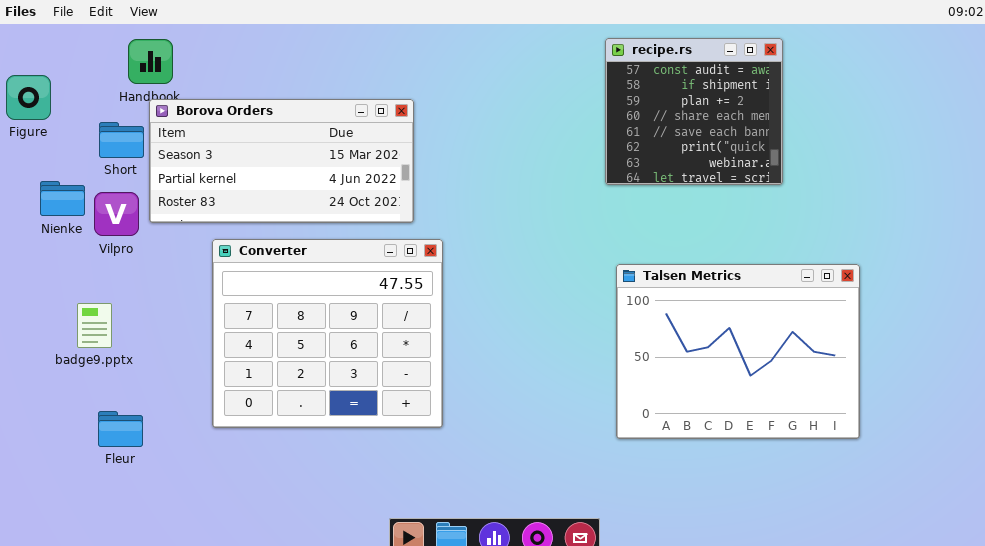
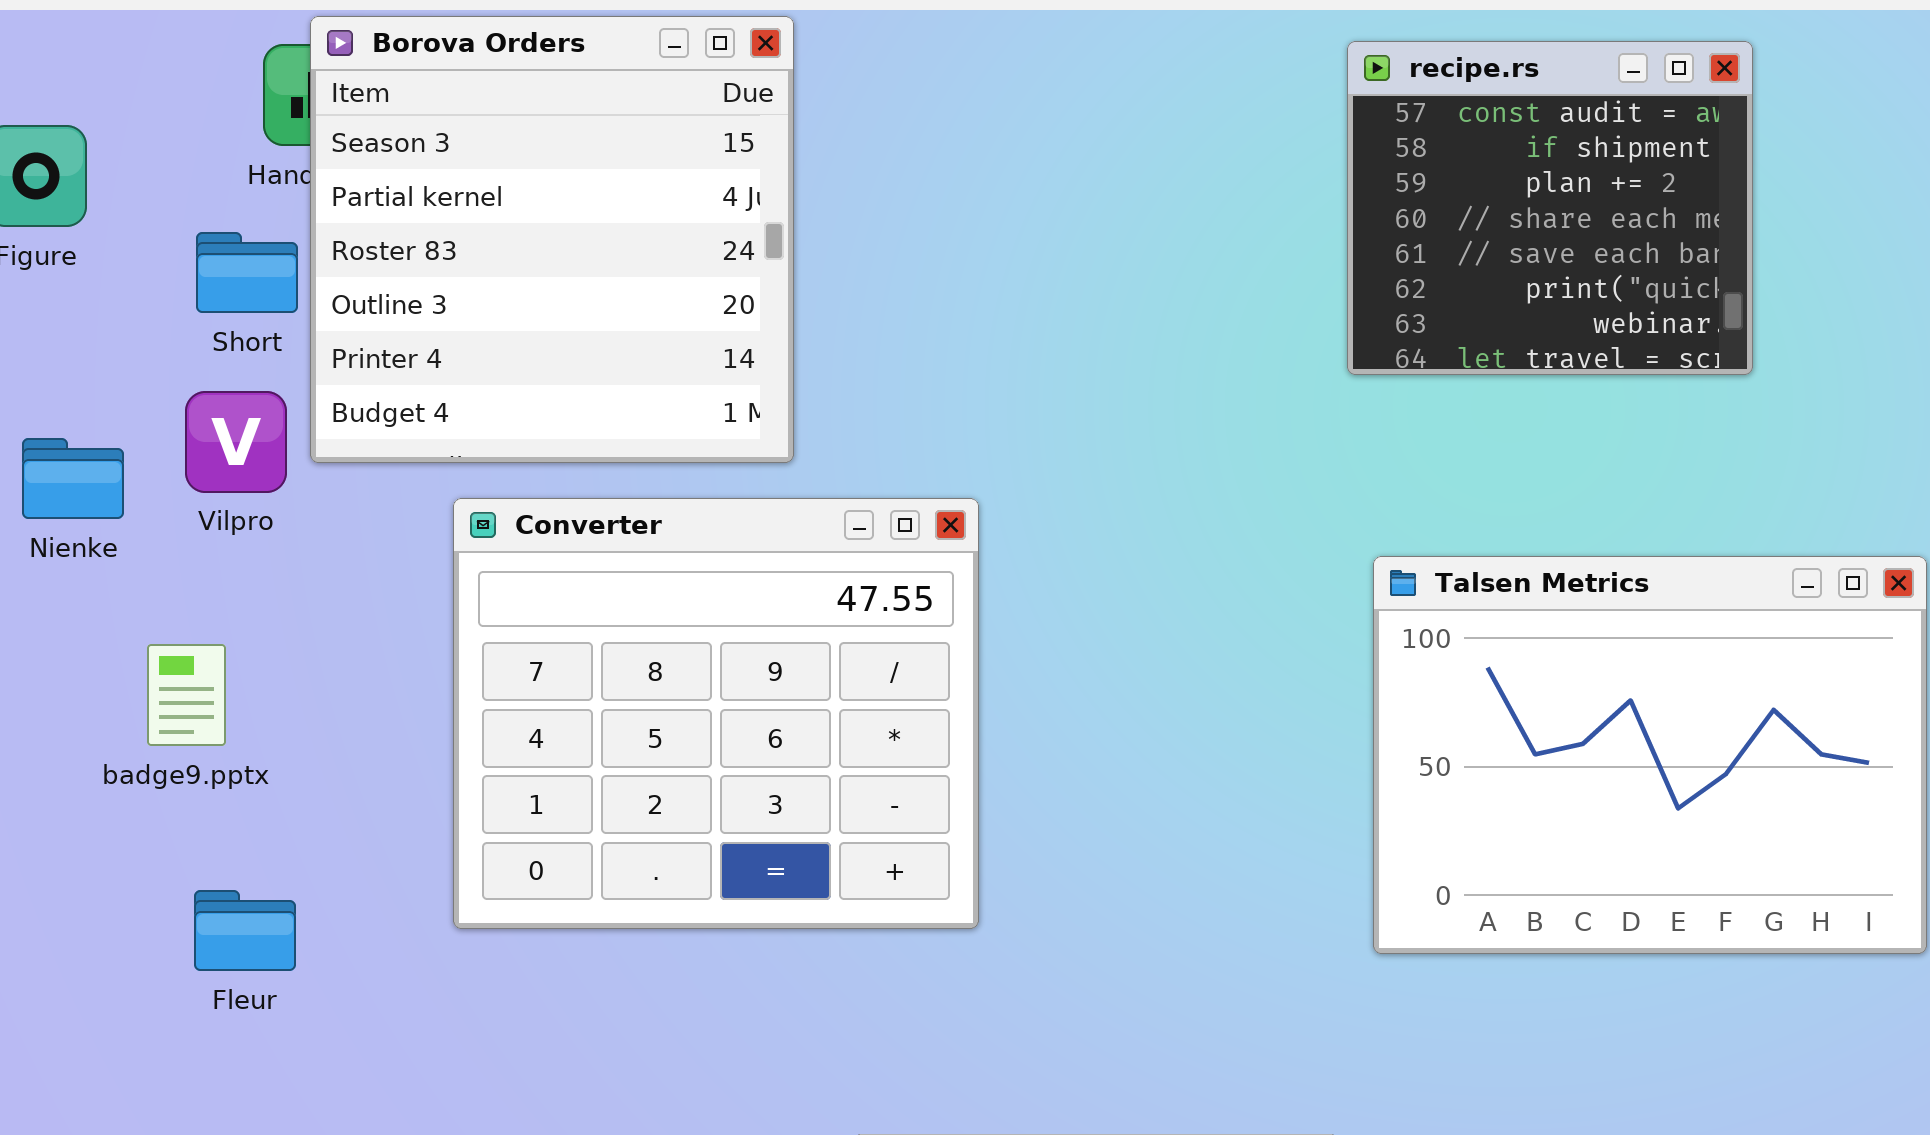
Borova Orders: [149,99,414,223] -> [310,16,794,463], resized
Nienke: [40,181,85,216] -> [22,438,124,519], moved

